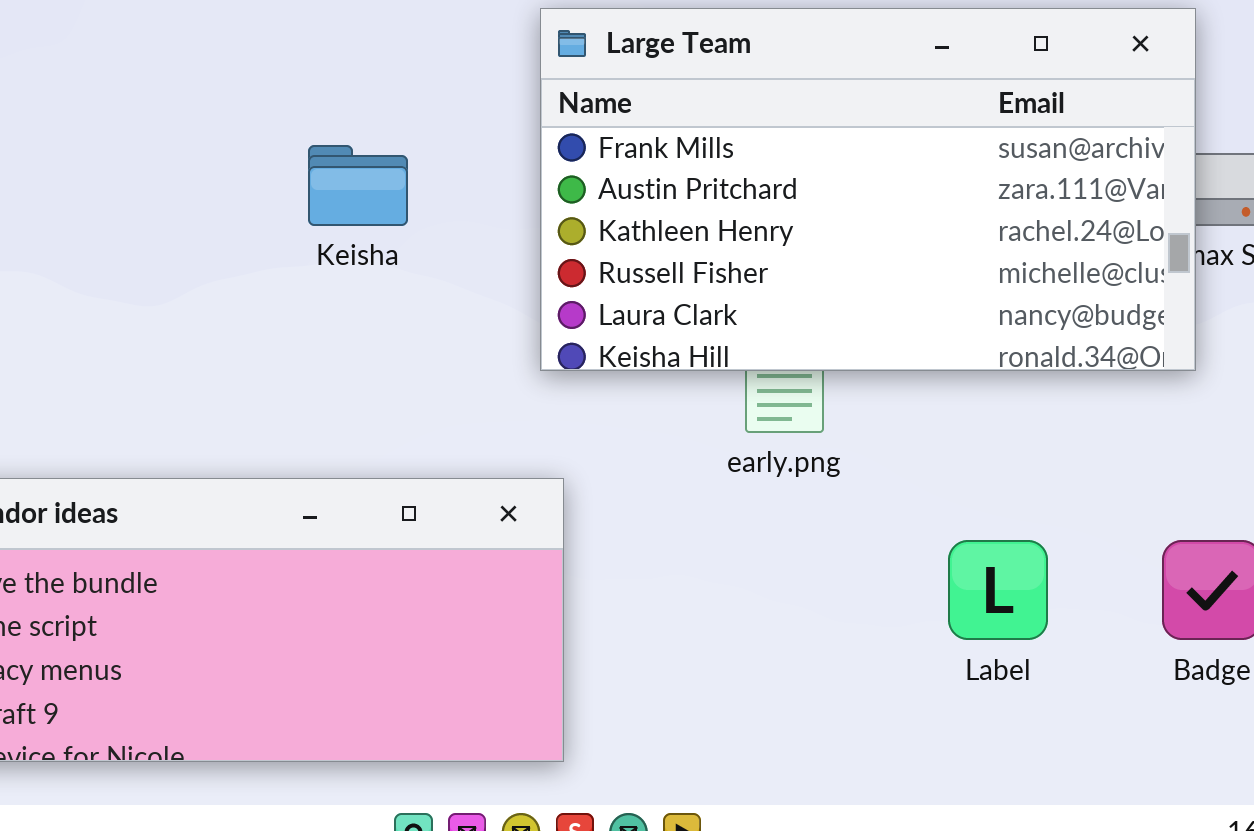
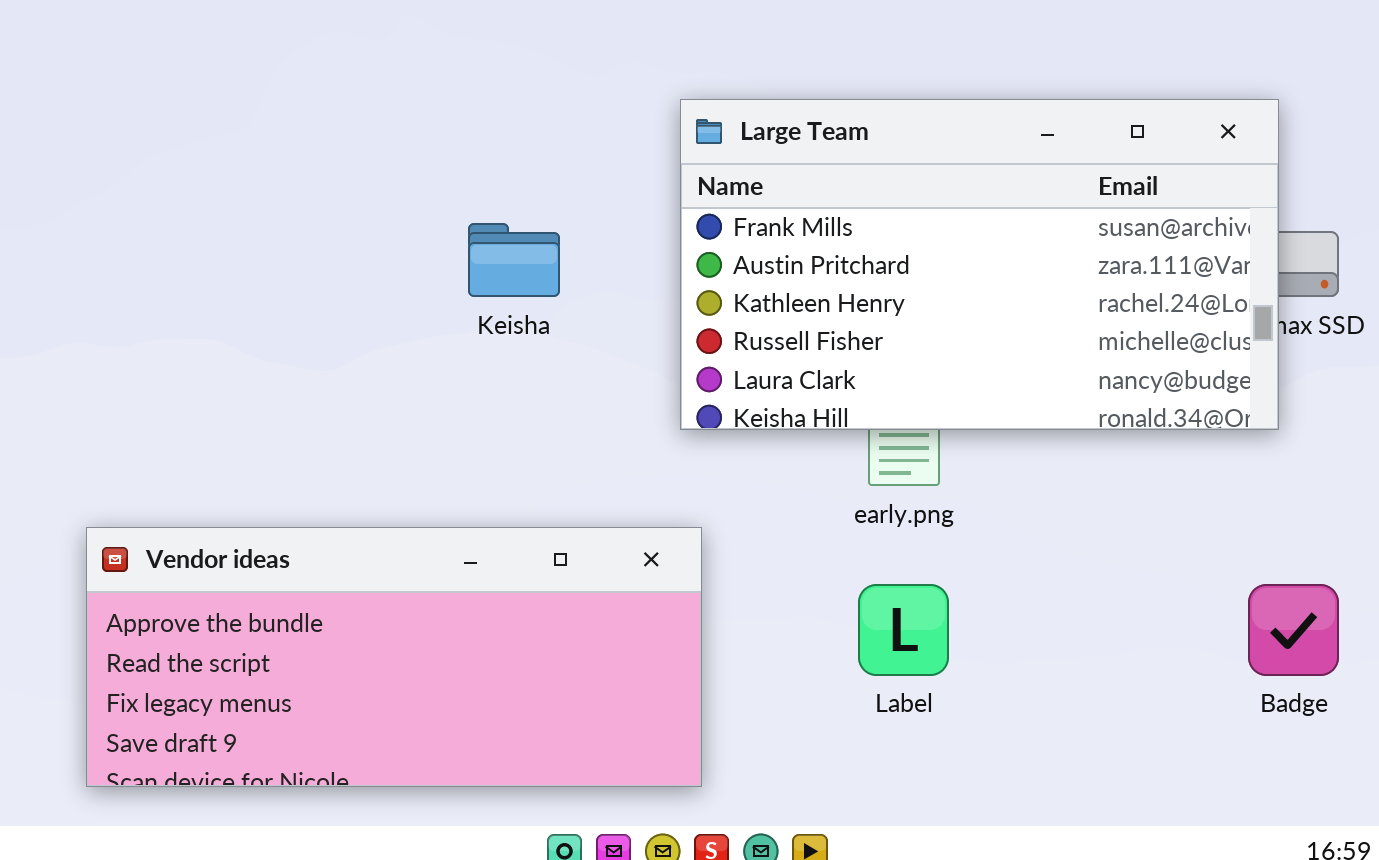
Label: [948,540,1048,640] -> [858,584,949,676], moved

